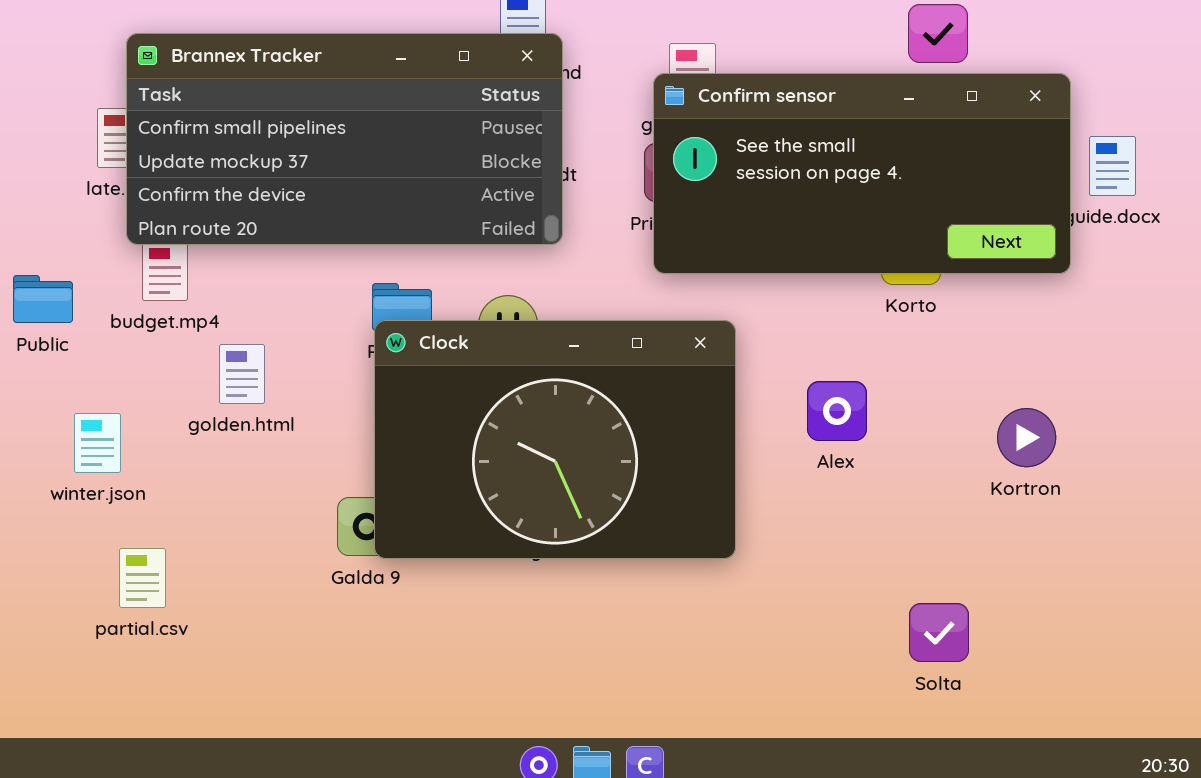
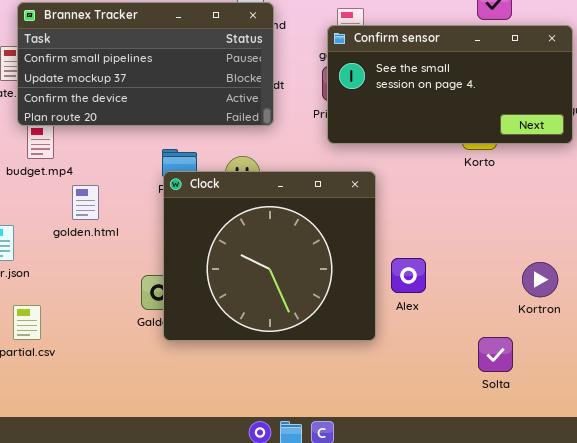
Clock: [374,320,736,559] -> [163,171,376,341], resized
Alex: [807,381,867,441] -> [391,258,426,293], moved
Kortron: [997,408,1056,467] -> [522,262,558,297], moved

